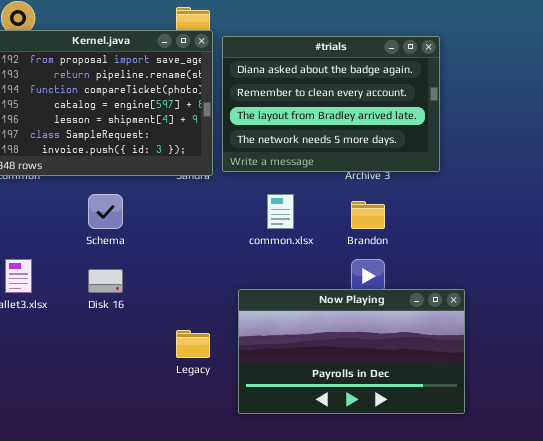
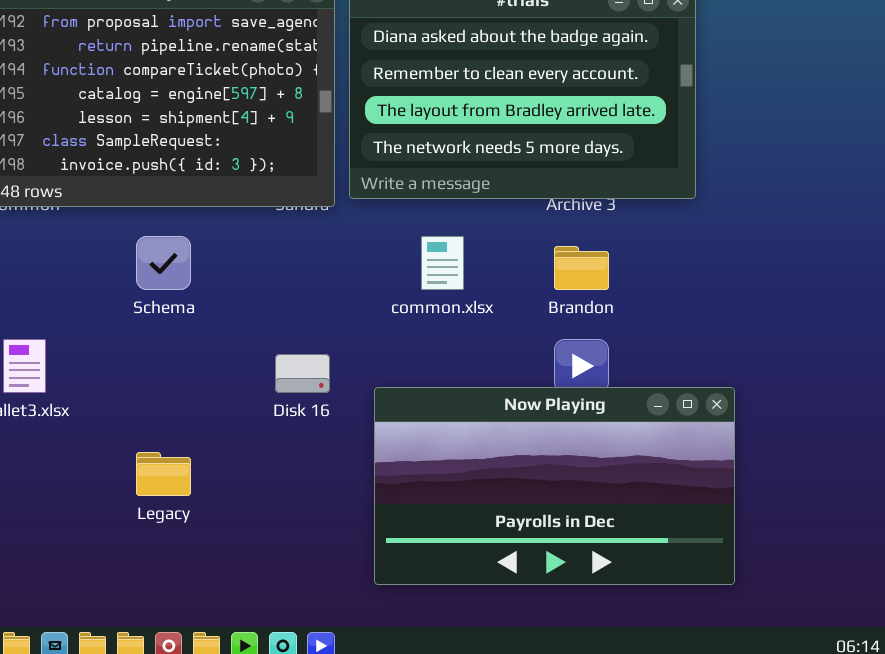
Disk 16: [88,269,123,293] -> [275,354,330,393], moved
Legacy: [176,330,210,358] -> [136,452,191,496], moved

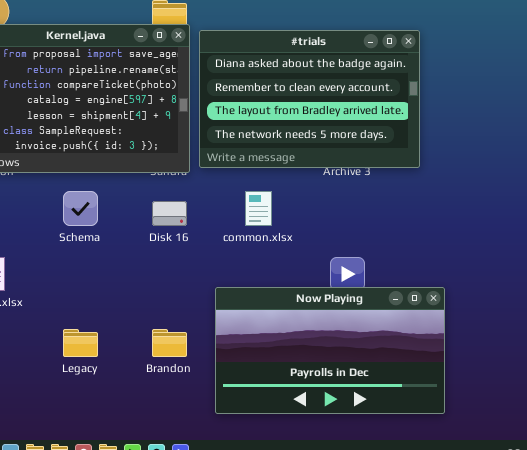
Brandon: [554,246,609,290] -> [152,329,187,357], moved
Disk 16: [275,354,330,393] -> [152,201,187,226], moved

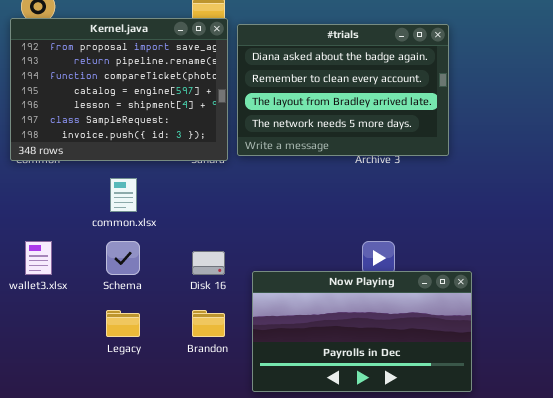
Schema: [63,191,98,226] -> [106,241,140,275], moved
common.xlsx: [245,191,272,226] -> [110,178,137,212], moved
Disk 16: [152,201,187,226] -> [192,251,225,275], moved

